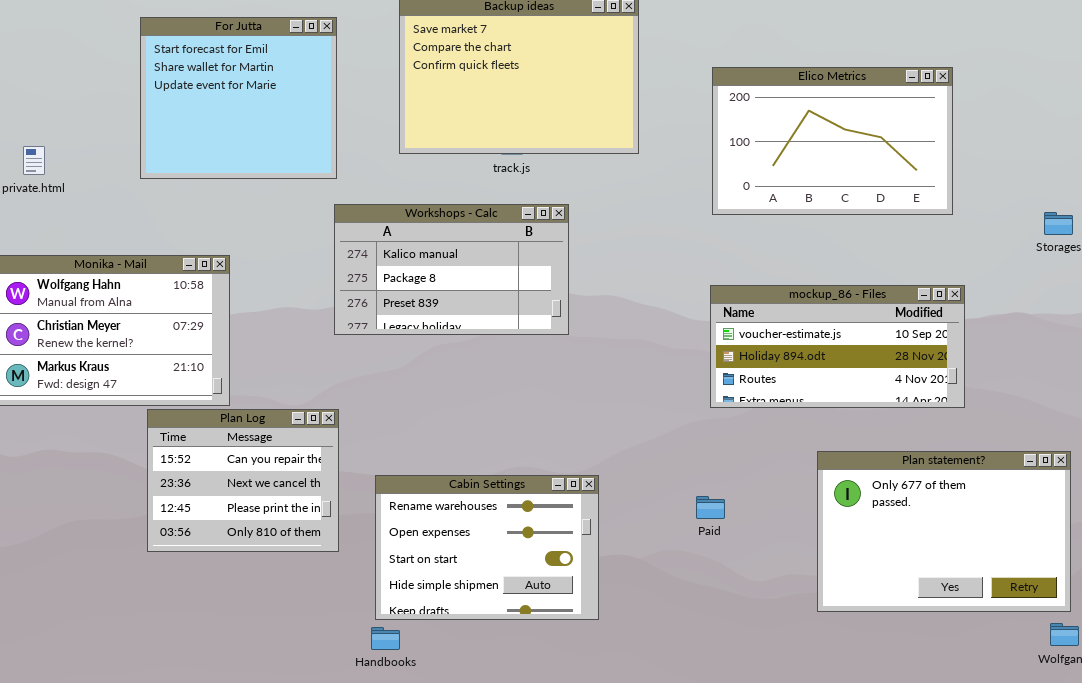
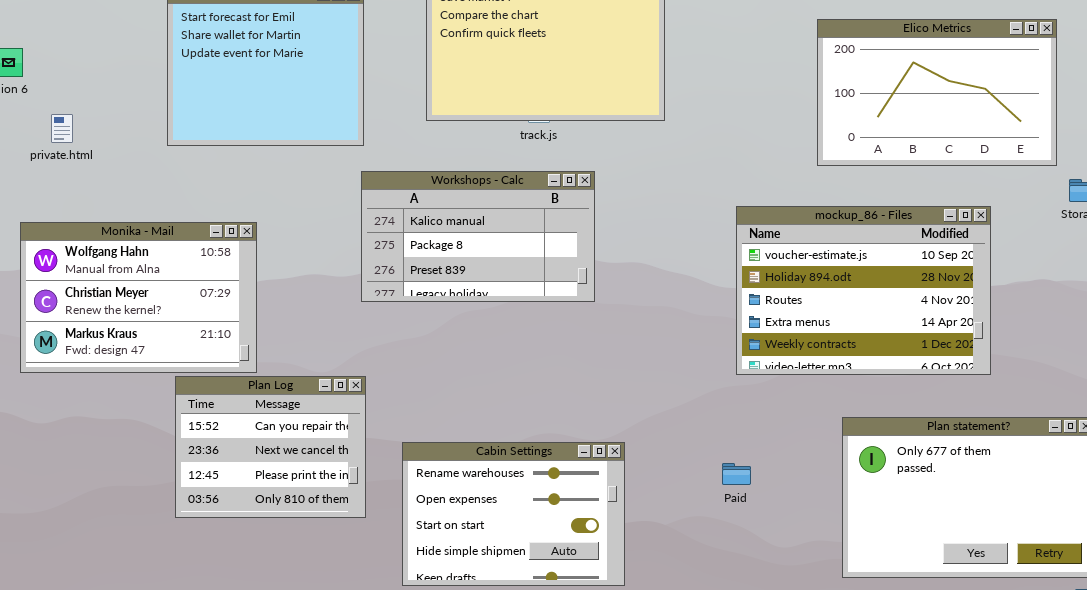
Elico Metrics: [712,67,953,215] -> [817,19,1057,166], moved
mockup_86 - Files: [710,285,965,408] -> [736,206,991,375], resized

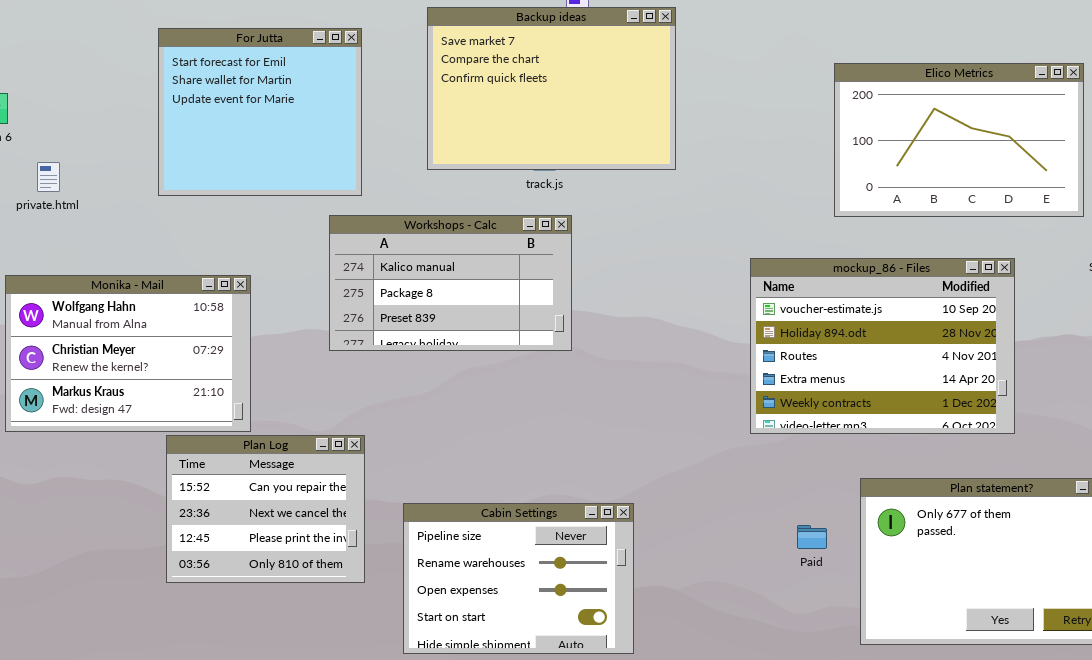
Workshops - Calc: [361,171,595,302] -> [329,215,572,351], moved
Cabin Settings: [402,442,625,586] -> [403,503,634,654], scrolled up 1 row
Paid: [722,463,751,485] -> [797,525,827,549], moved

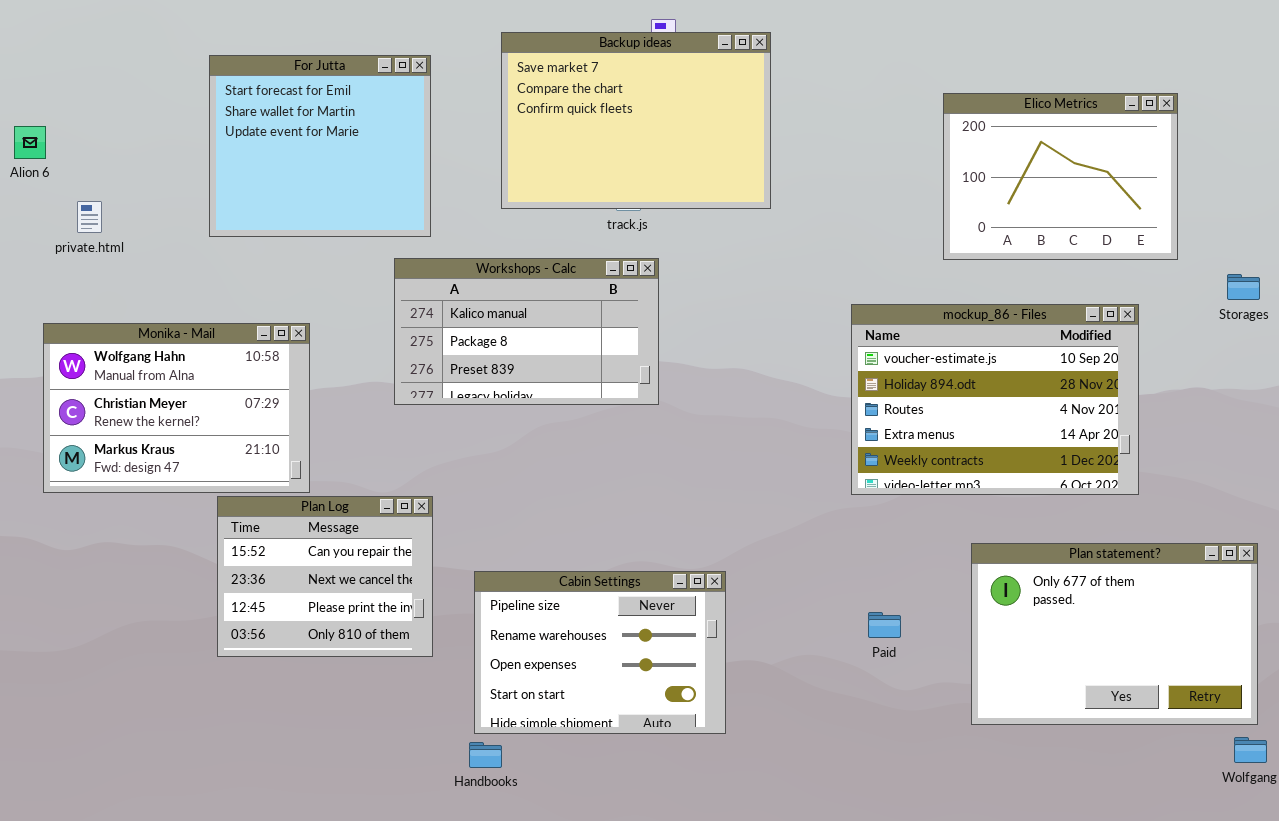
Elico Metrics: [834,63,1084,217] -> [943,93,1178,260], resized
Paid: [797,525,827,549] -> [868,612,901,638], moved

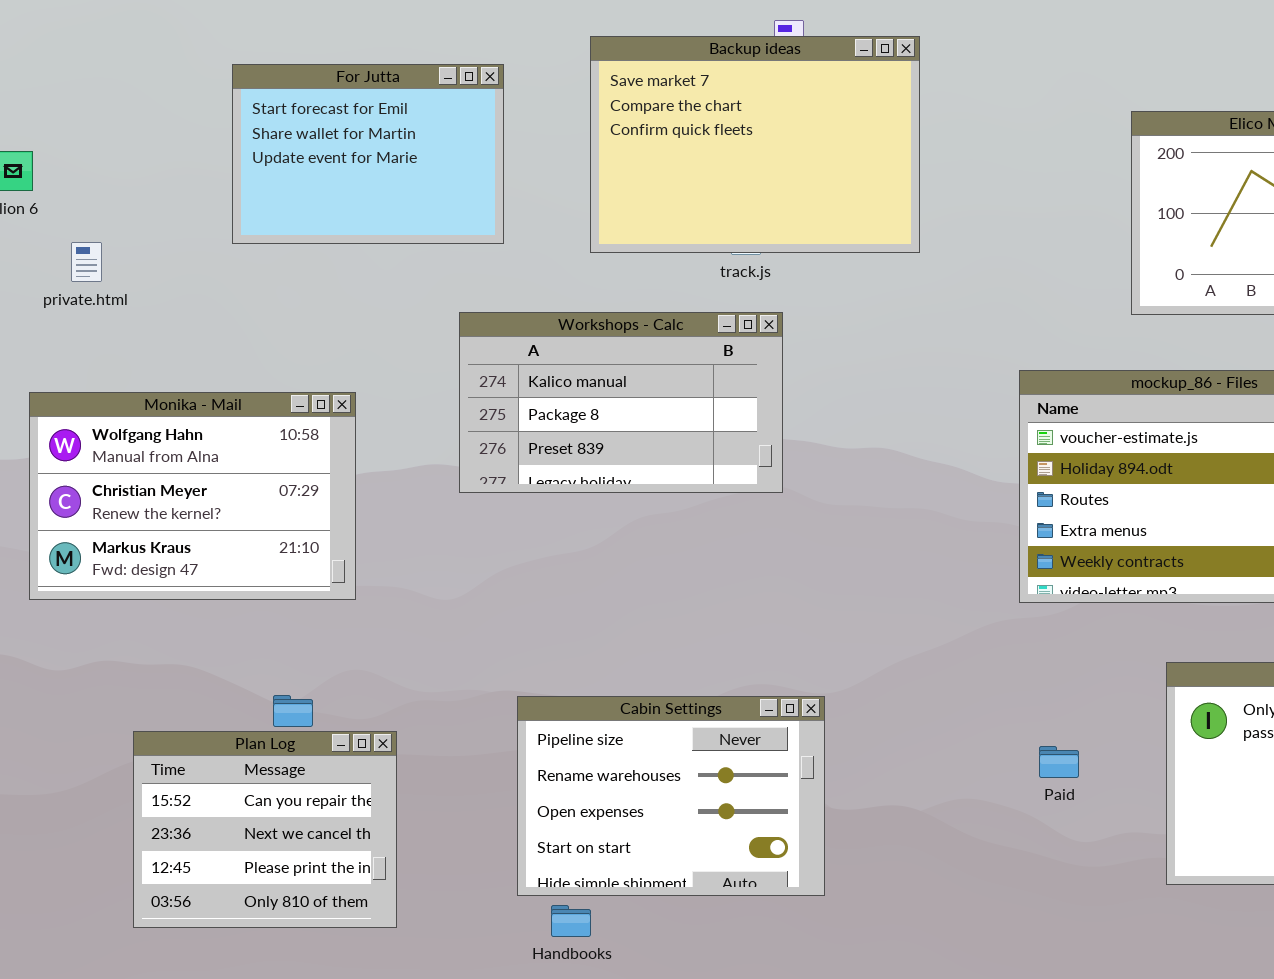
For Jutta: [209,55,431,237] -> [232,64,504,244], resized
Plan Log: [217,496,433,657] -> [133,731,397,928], moved
Cabin Settings: [474,571,726,734] -> [517,696,825,896], moved

